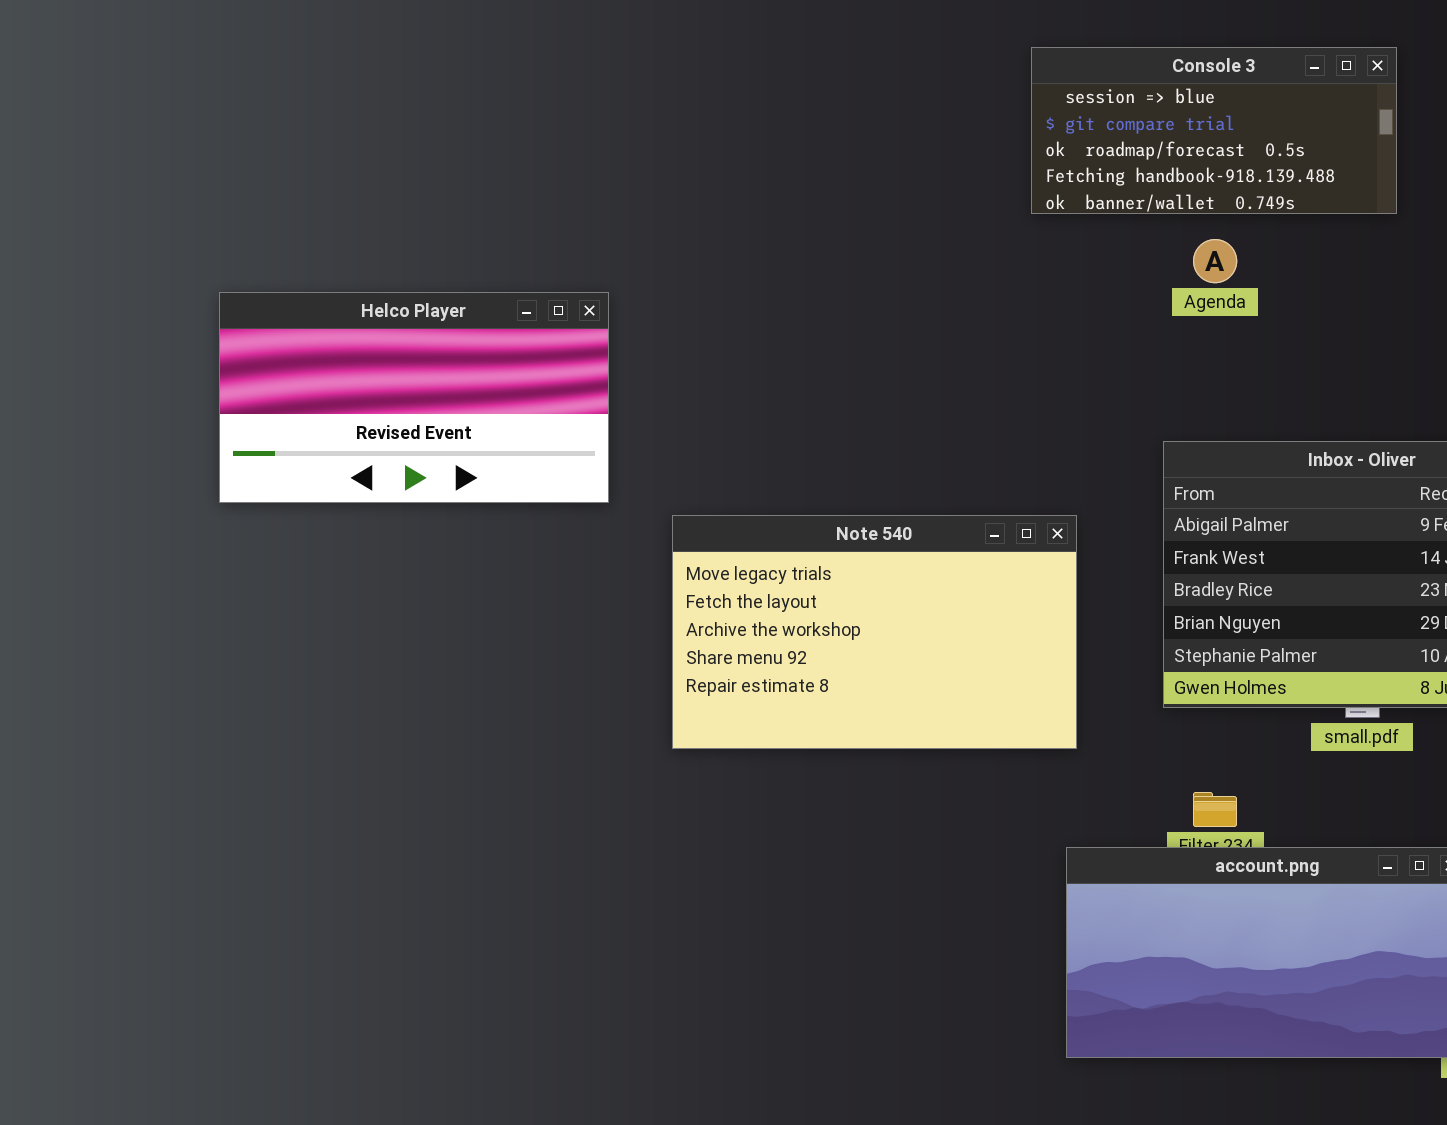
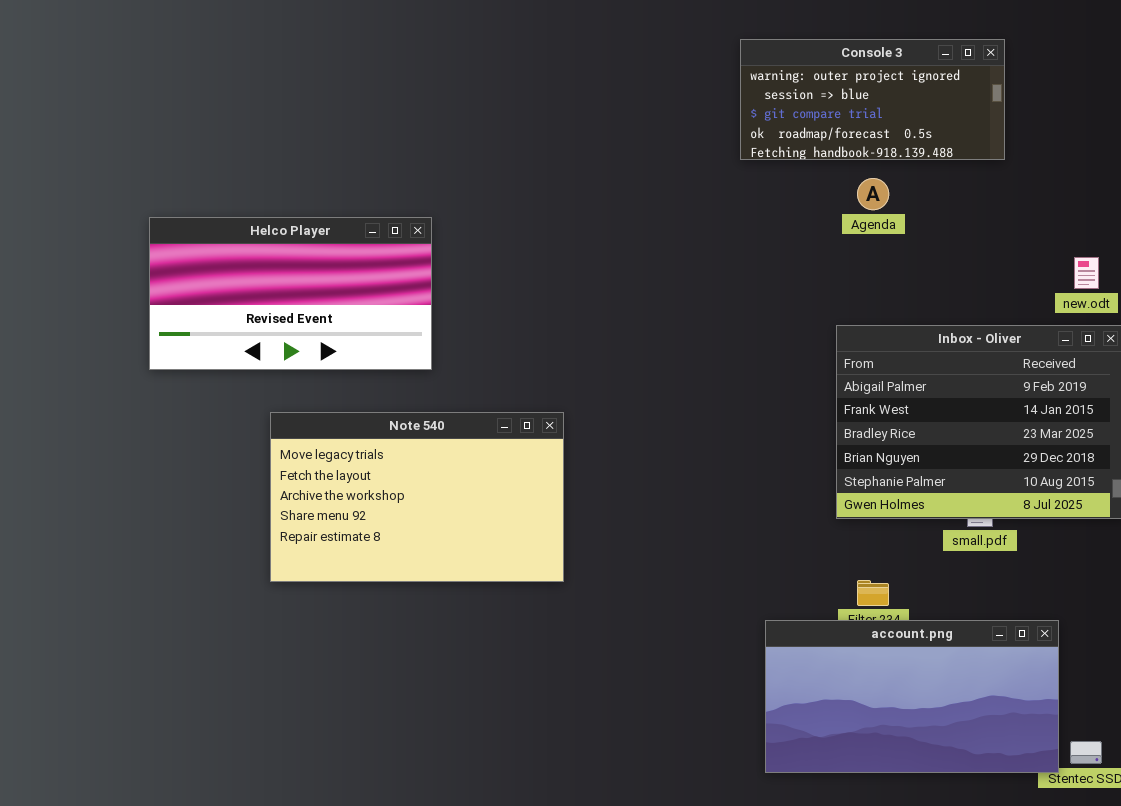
Console 3: [1031,47,1397,214] -> [740,39,1005,160], scrolled up 1 row
Note 540: [672,515,1077,749] -> [270,412,564,582], moved

